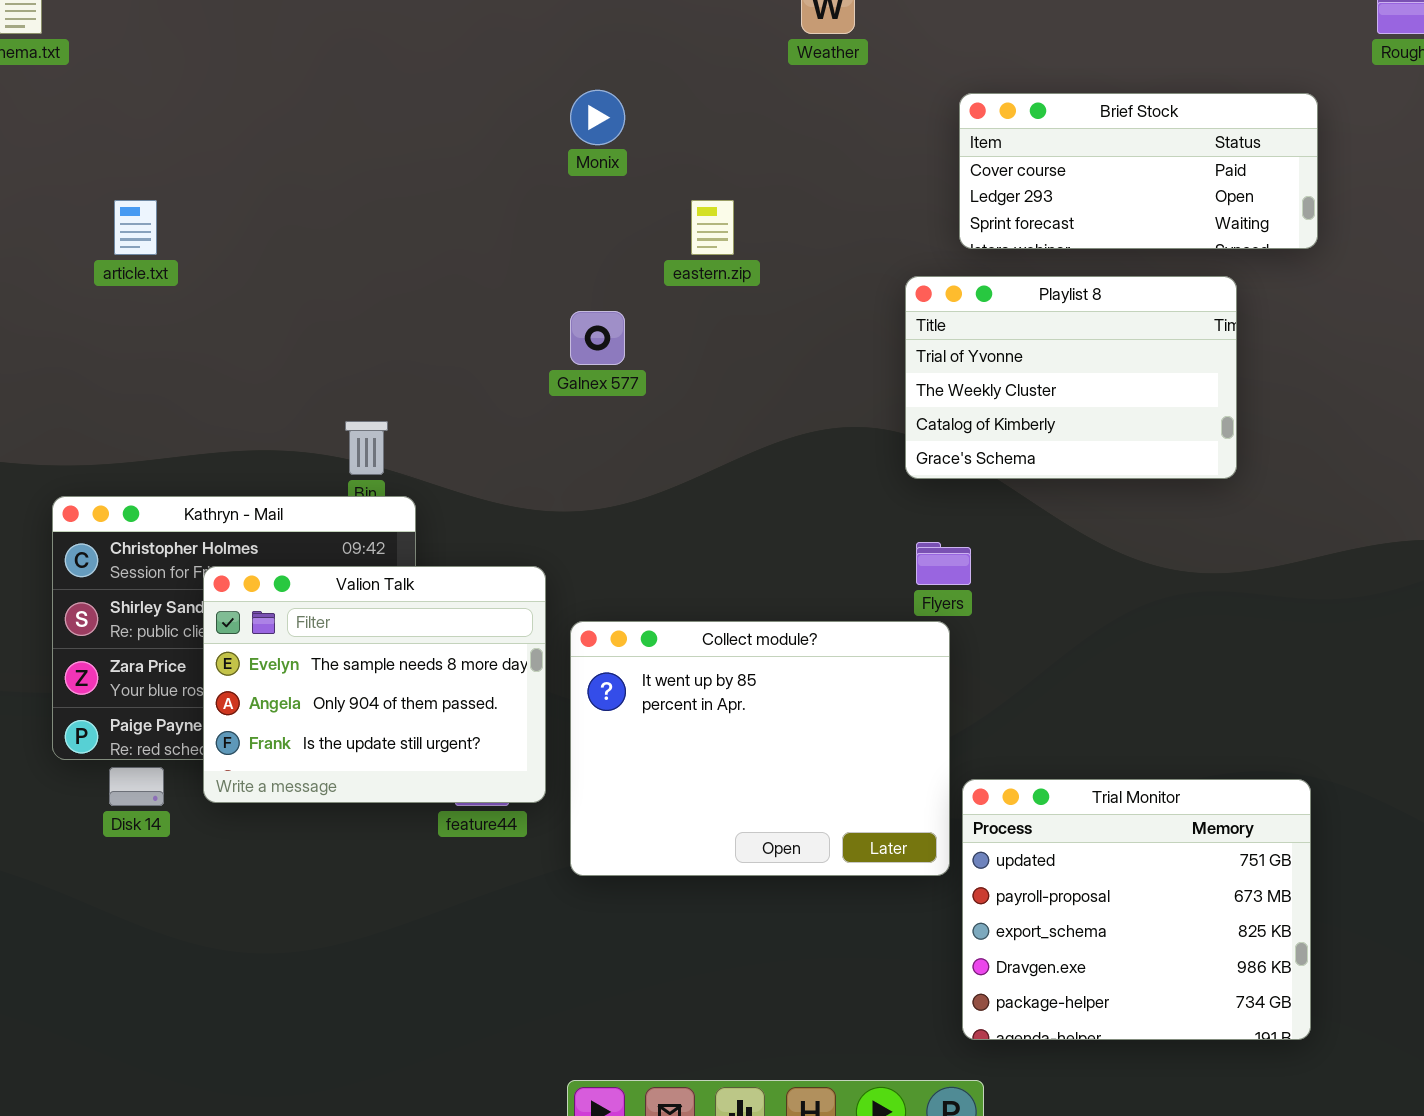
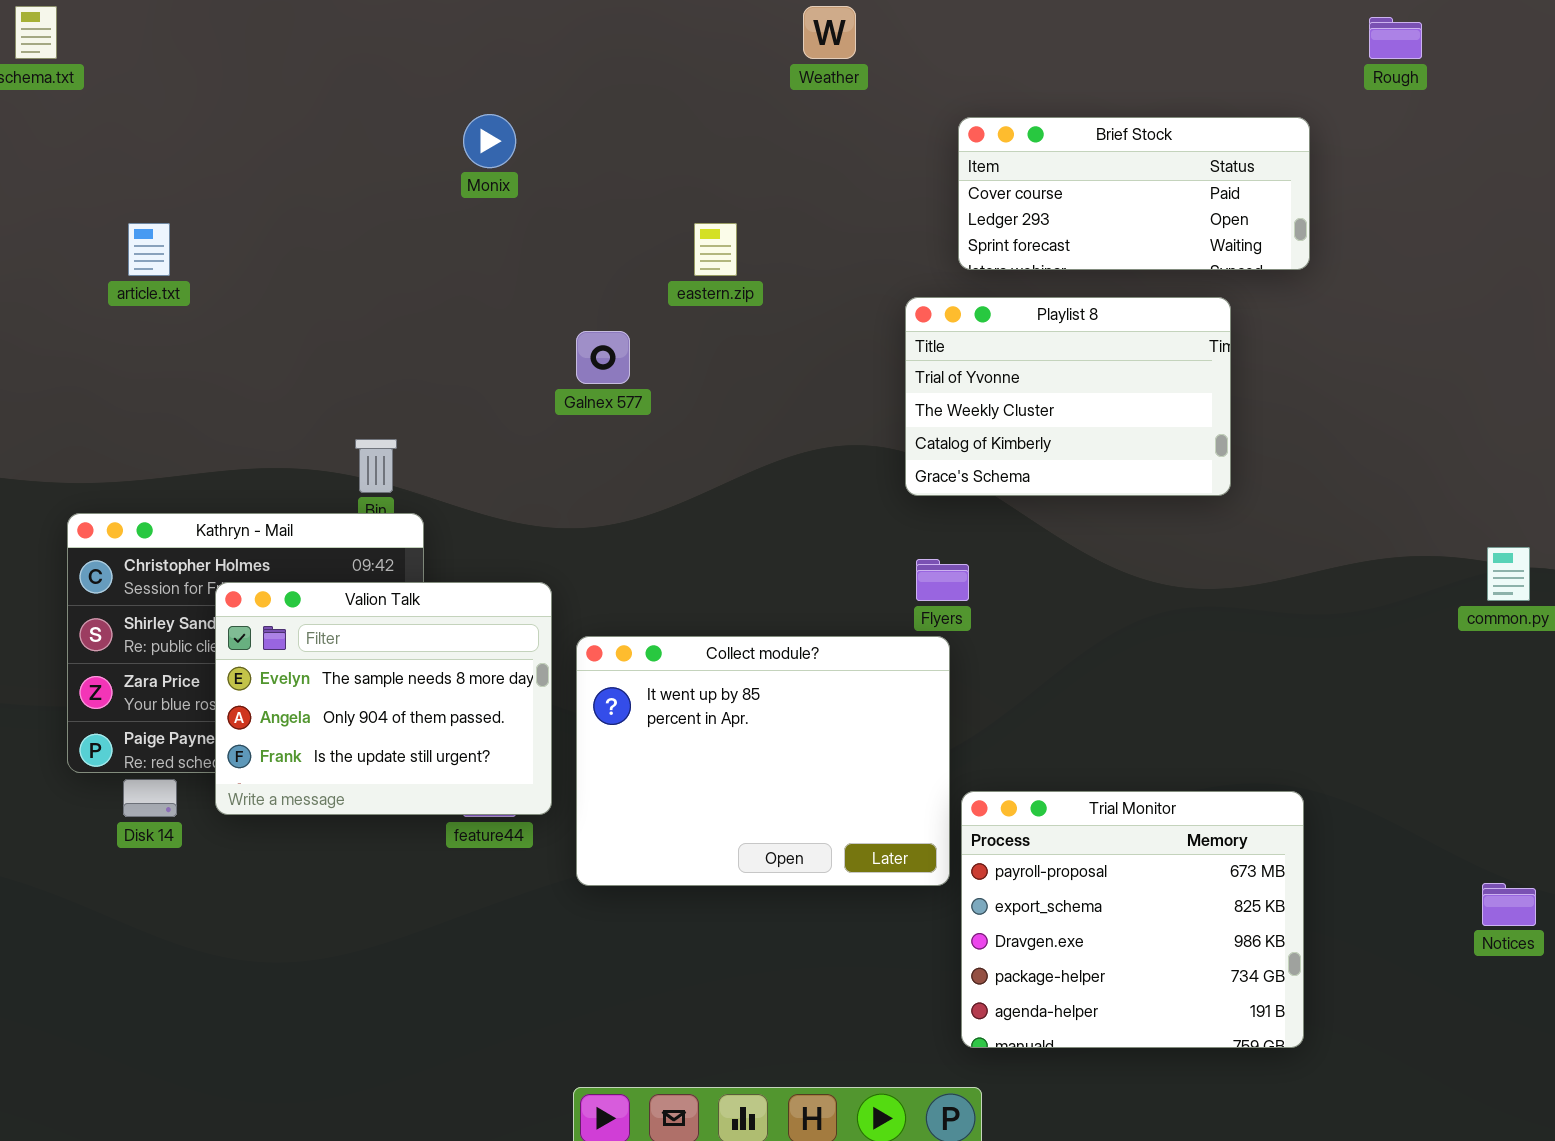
Monix: [570,90,625,145] -> [463,114,516,168], moved
Trial Monitor: [962,779,1311,1040] -> [961,791,1304,1048], scrolled down 1 row

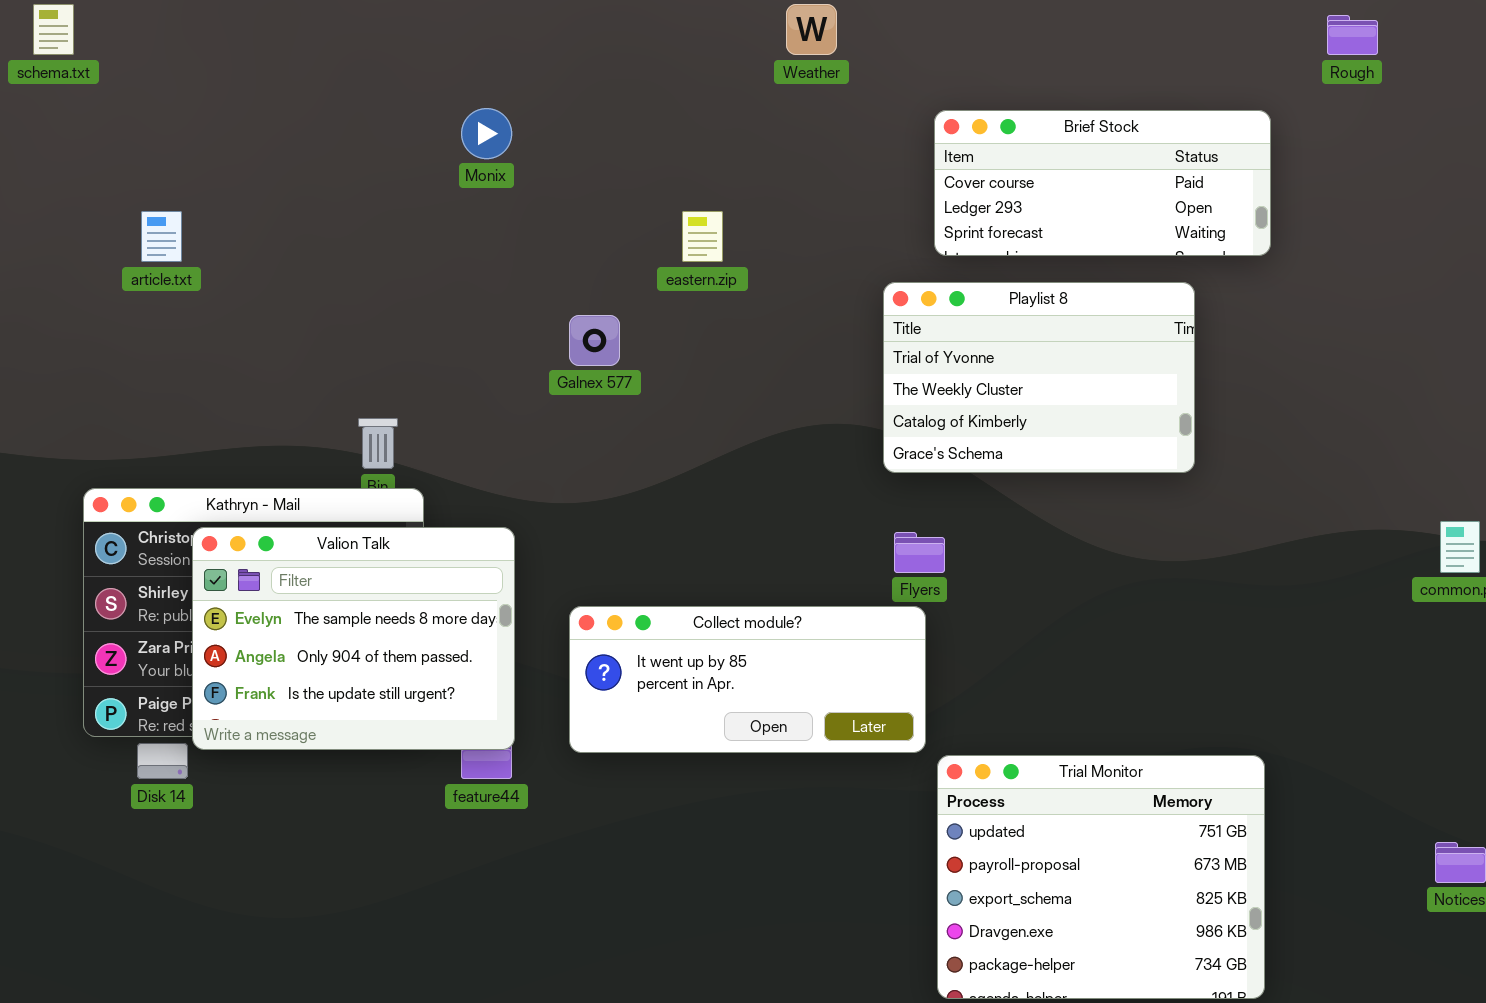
Valion Talk: [215,582,552,815] -> [192,527,515,750], moved
Collect module?: [576,636,950,886] -> [569,606,926,753], resized
Trial Monitor: [961,791,1304,1048] -> [937,755,1265,999], scrolled up 1 row

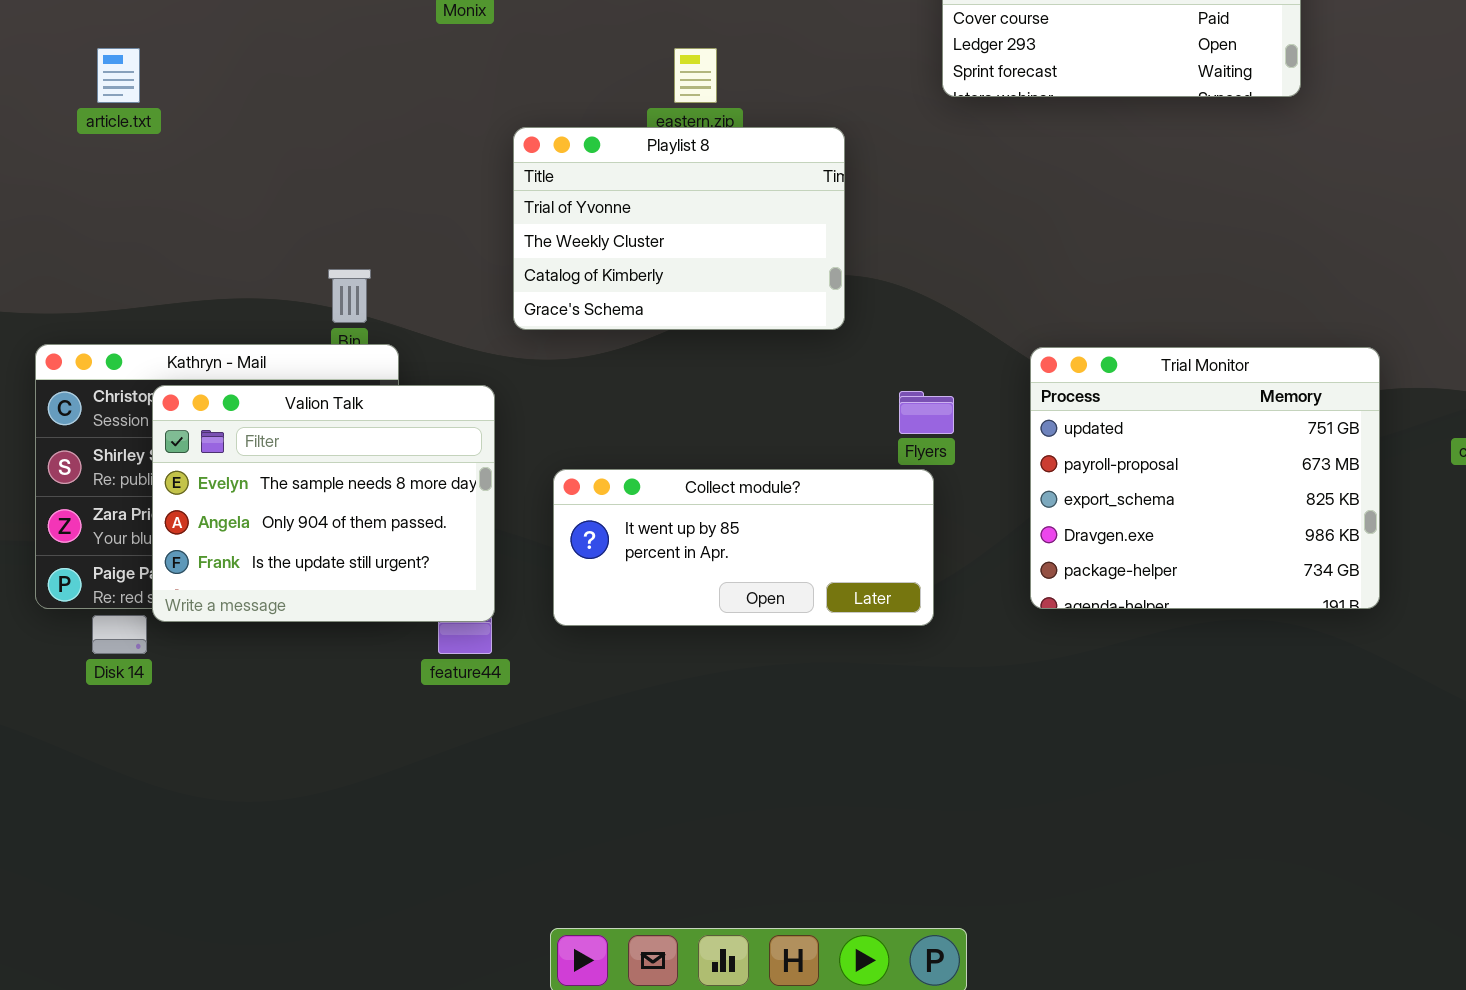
Playlist 8: [883,282,1195,473] -> [513,127,845,330], moved
Trial Monitor: [937,755,1265,999] -> [1030,347,1380,609], moved

